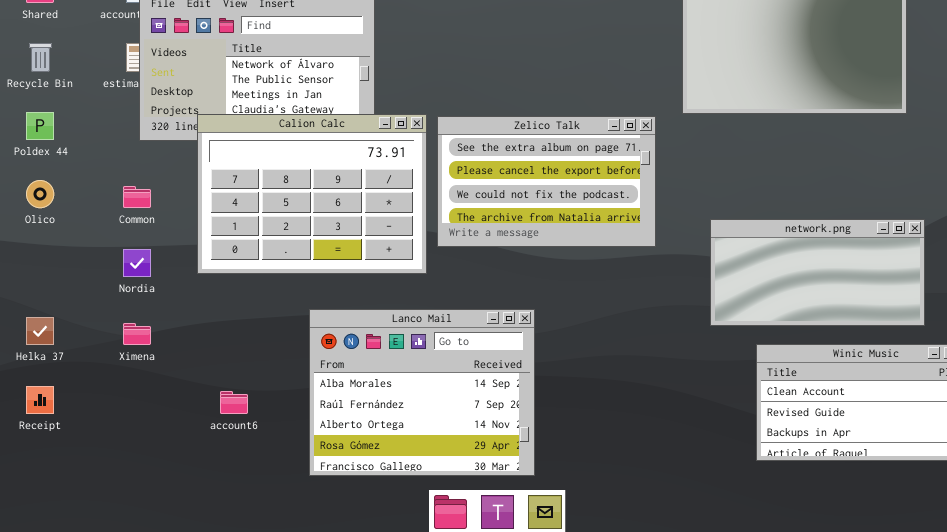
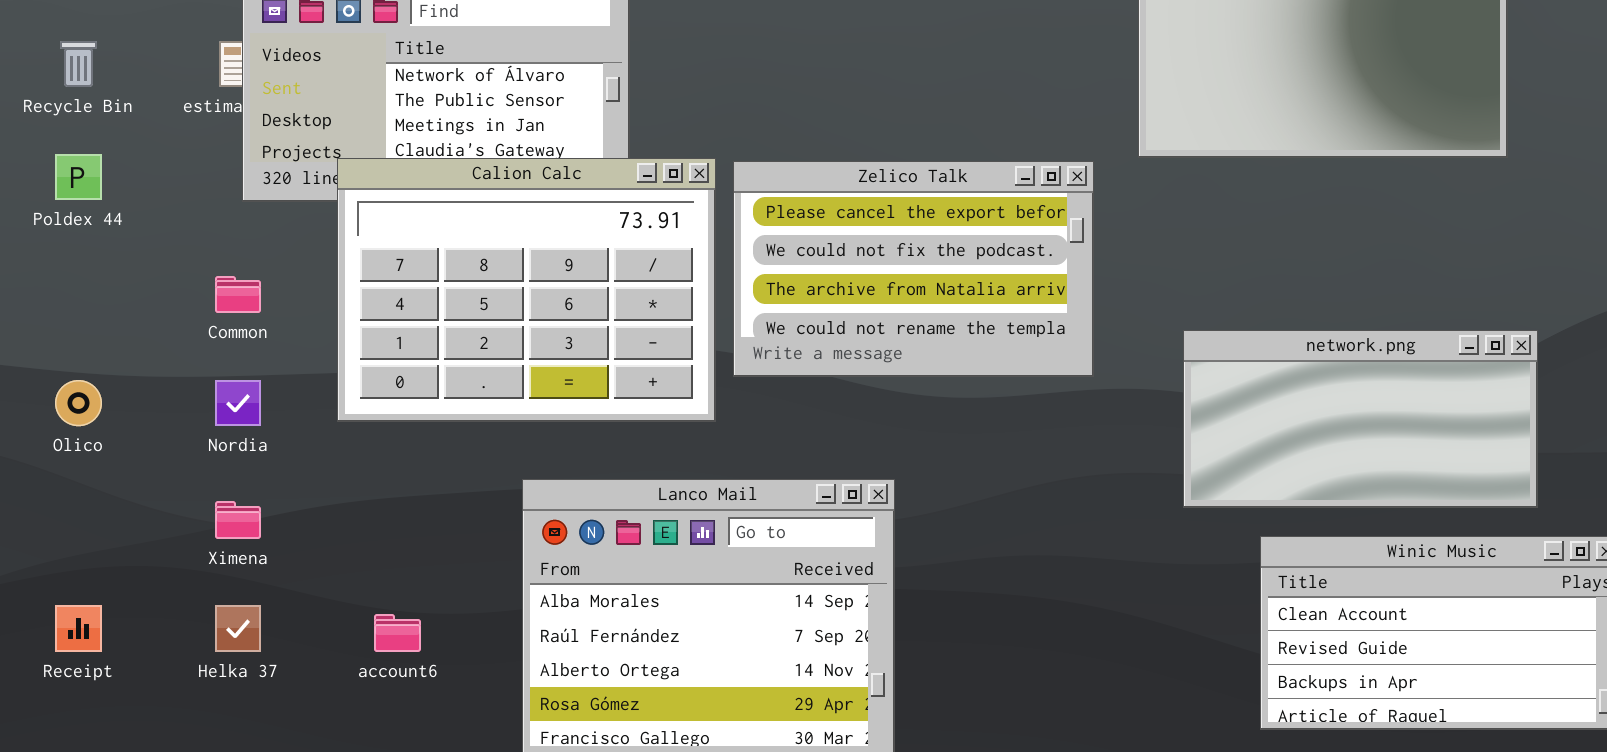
Zelico Talk: [437,116,656,247] -> [733,161,1094,377], scrolled down 1 row
Olico: [26,180,54,208] -> [55,380,102,426], moved
Helka 37: [26,317,54,345] -> [215,605,261,652], moved

